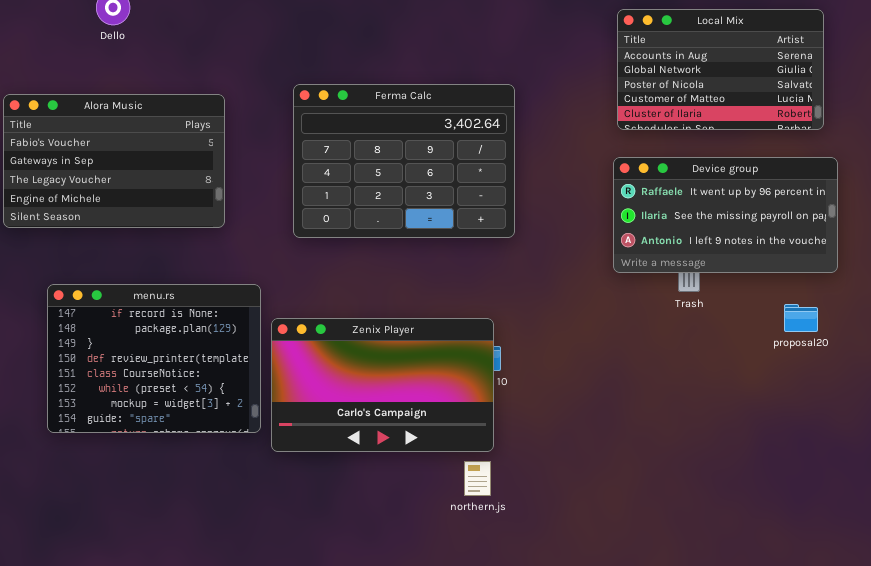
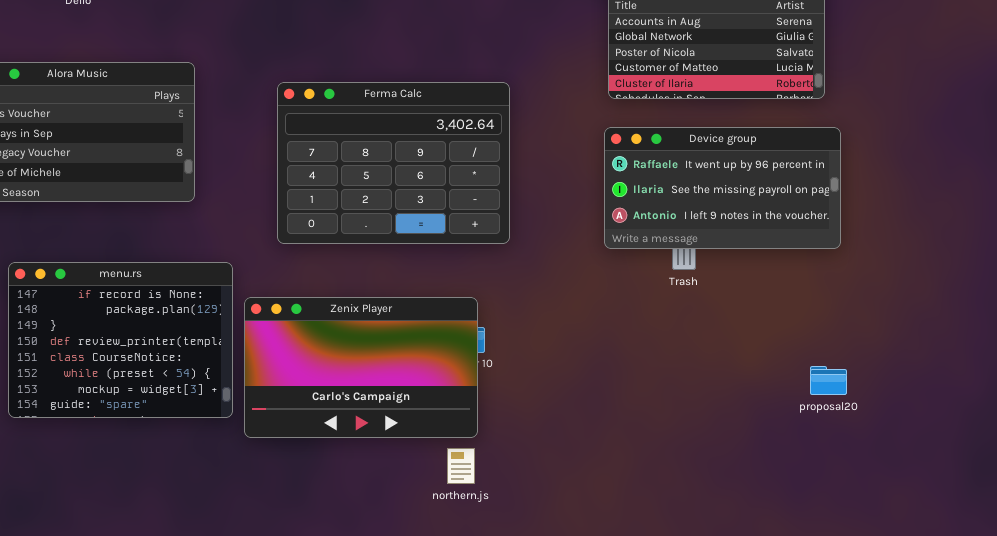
Ferma Calc: [293,84,515,238] -> [277,82,510,244], moved
proposal20: [784,304,818,332] -> [810,366,847,395], moved

